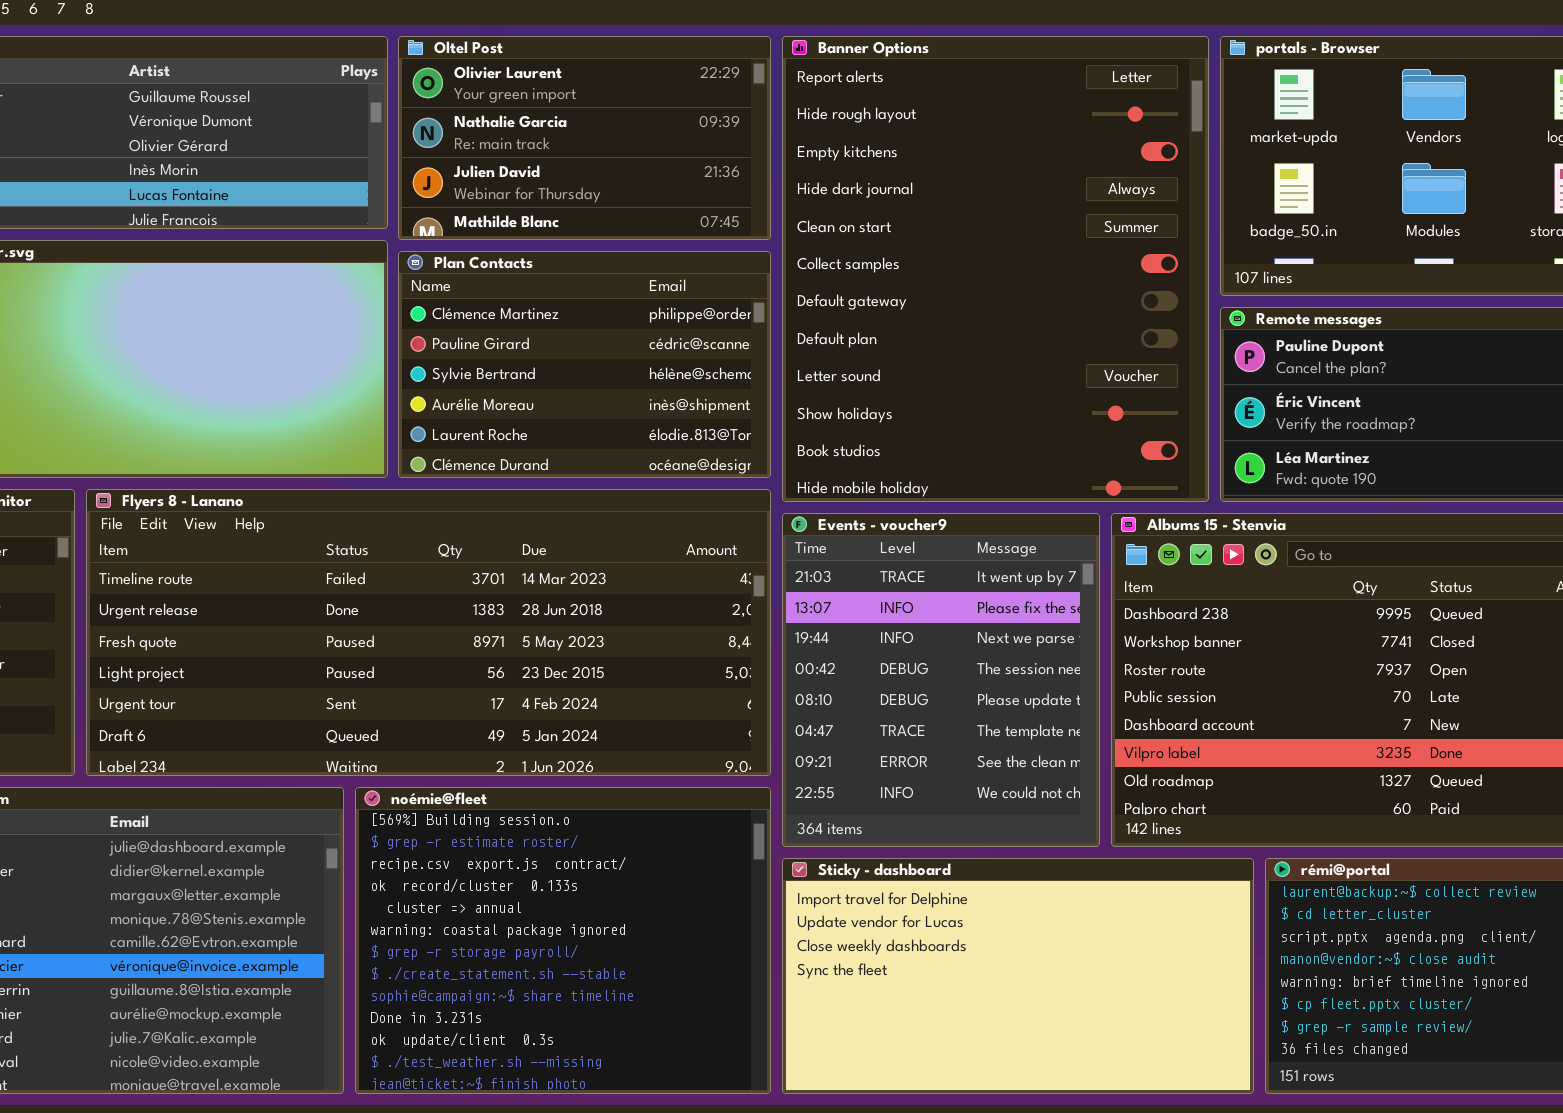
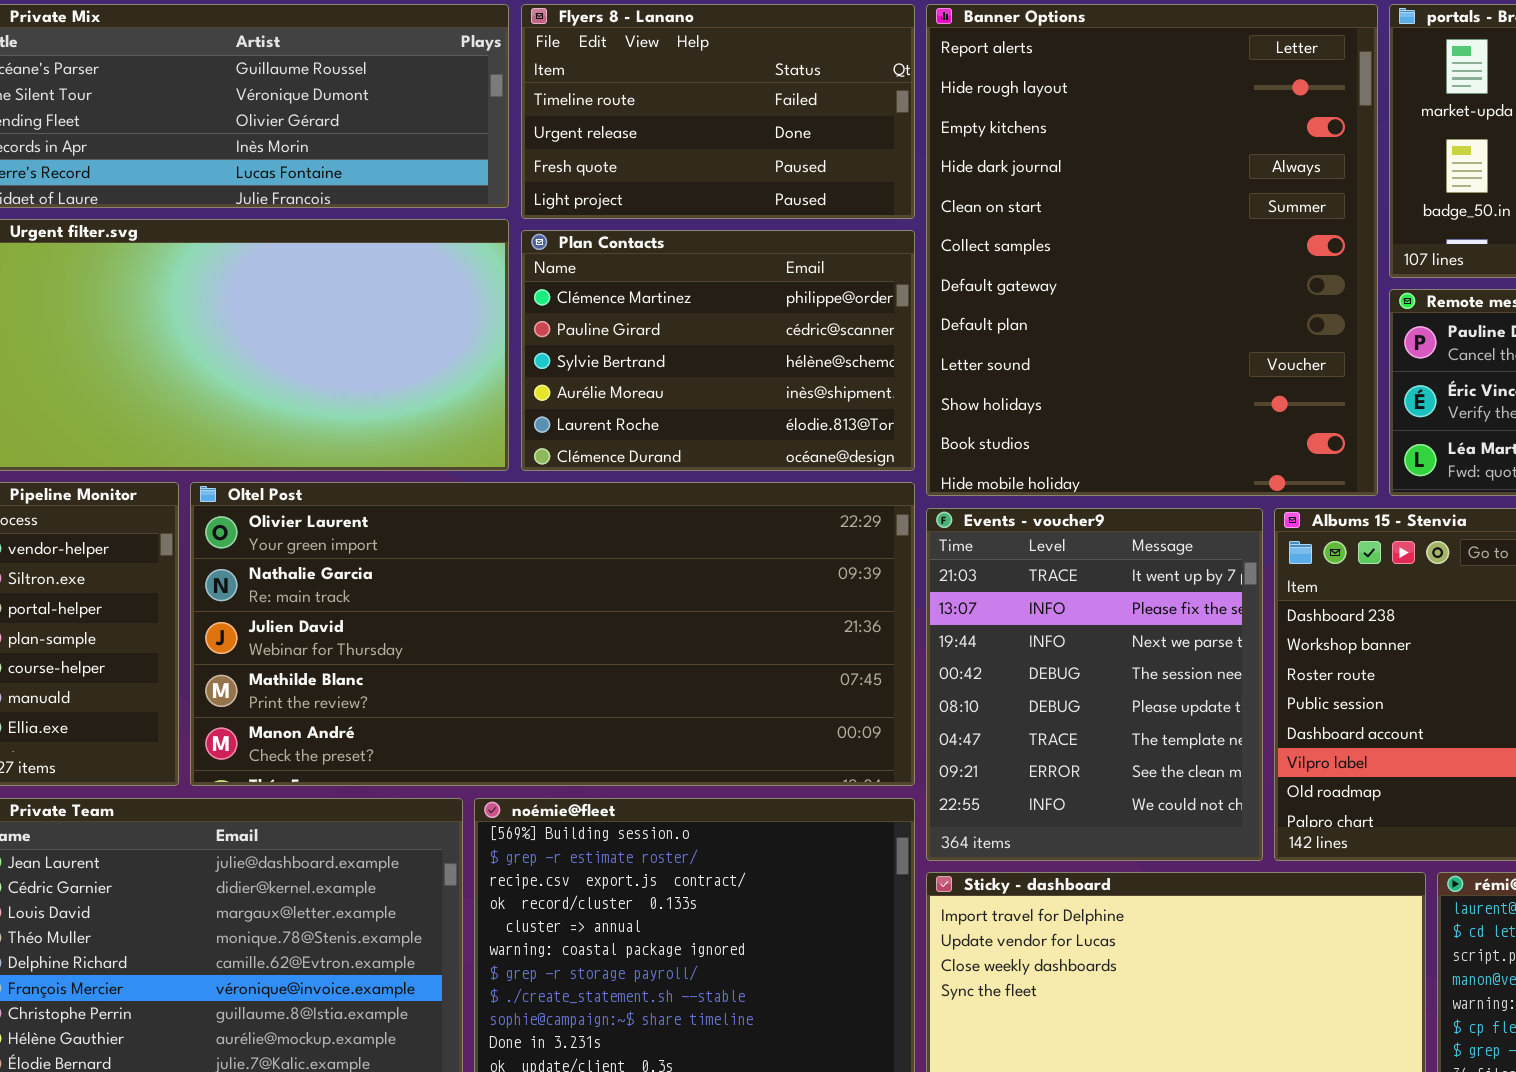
Oltel Post: [398,36,771,240] -> [190,482,915,786], moved, resized
Flyers 8 - Lanano: [86,489,771,776] -> [521,4,915,219], moved, resized

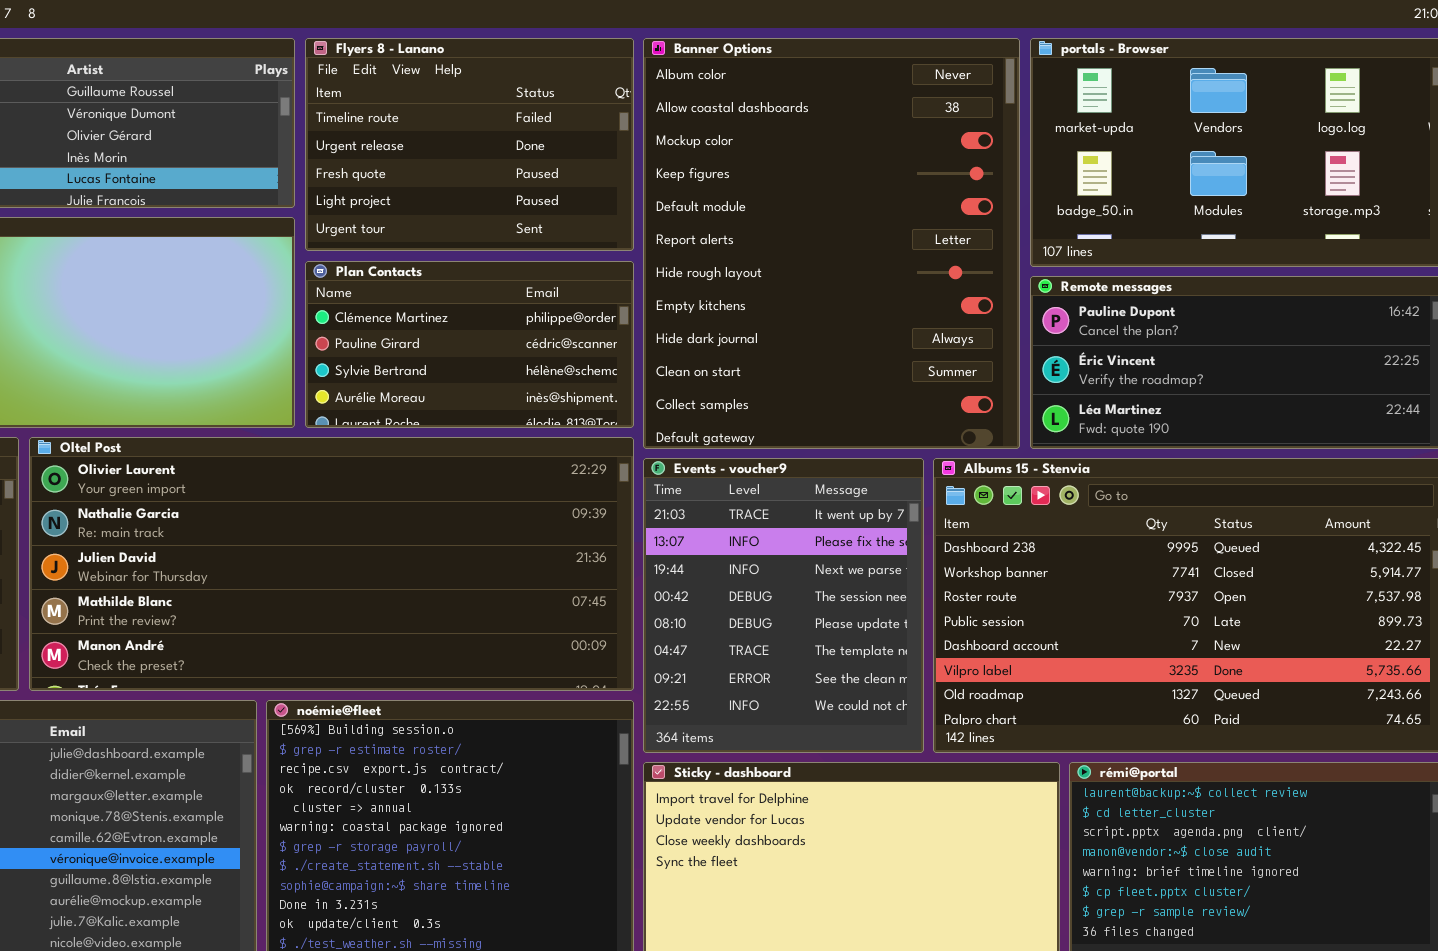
Flyers 8 - Lanano: [521,4,915,219] -> [305,38,634,251], resized
Banner Options: [926,4,1378,496] -> [643,38,1020,449], scrolled up 5 rows
Plan Contacts: [521,230,915,471] -> [305,261,634,428], resized

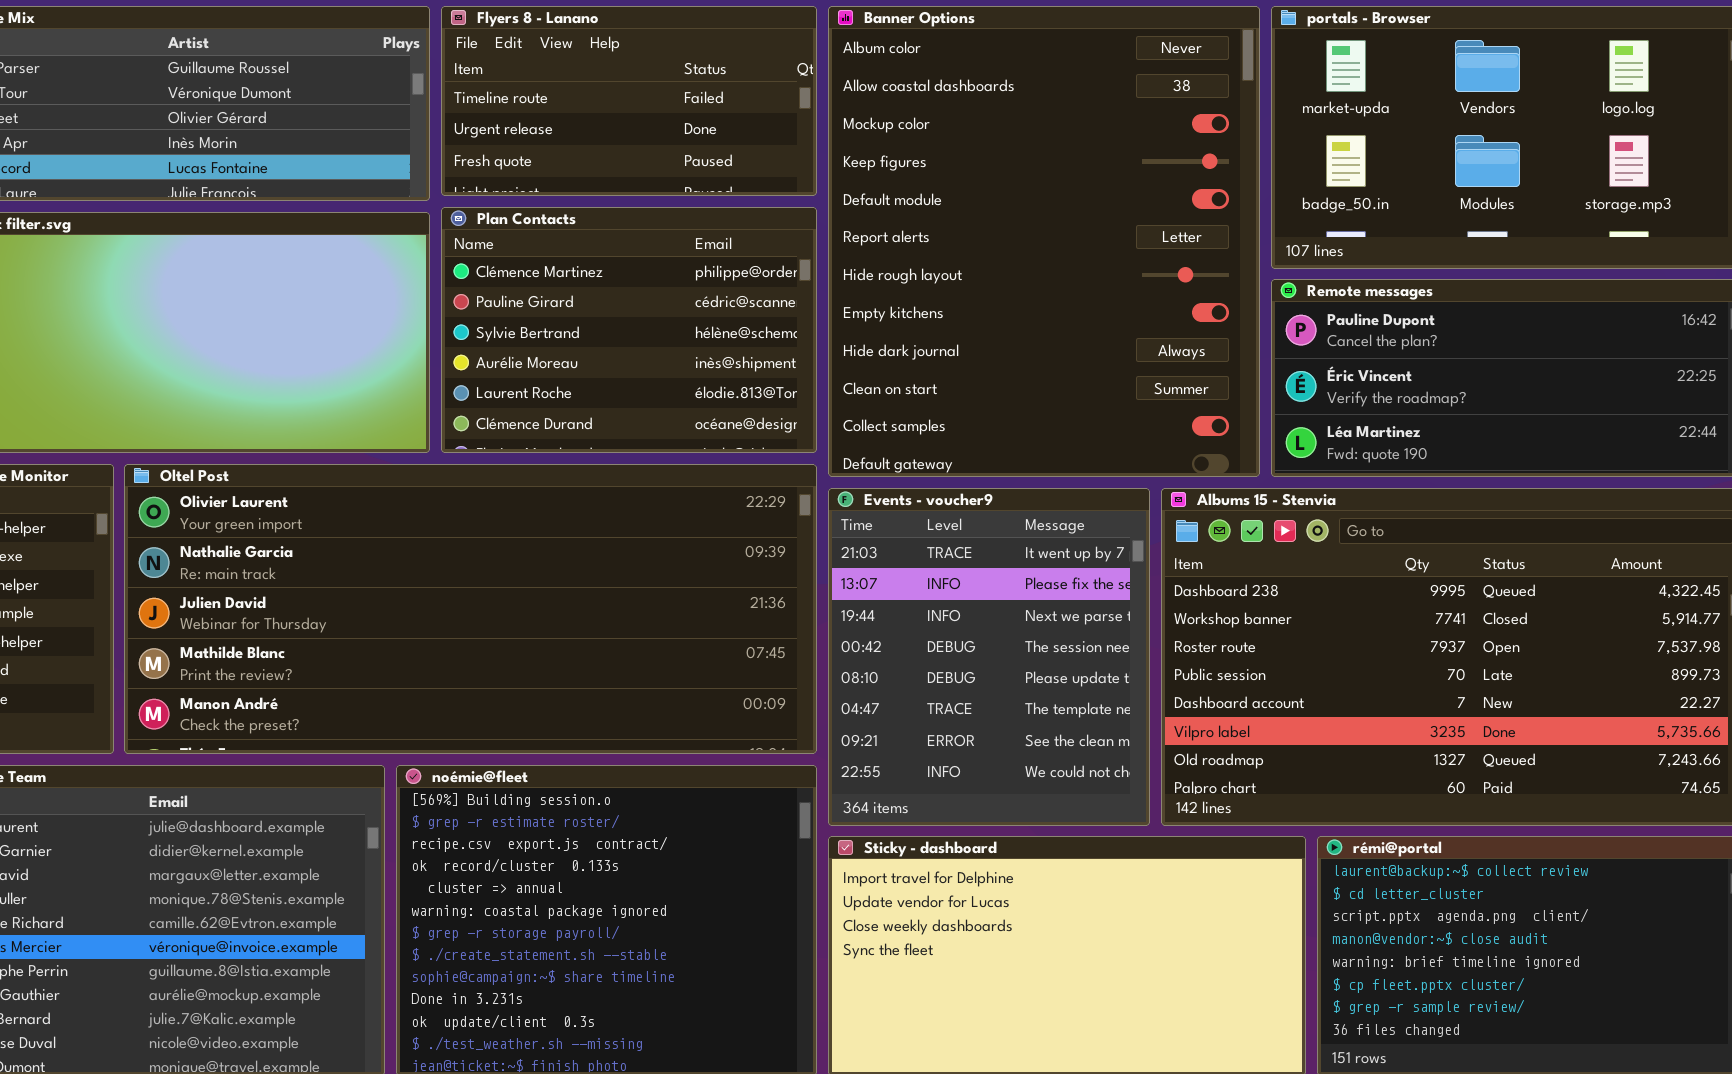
Flyers 8 - Lanano: [305,38,634,251] -> [441,6,817,196], resized
Plan Contacts: [305,261,634,428] -> [441,207,817,453], resized

